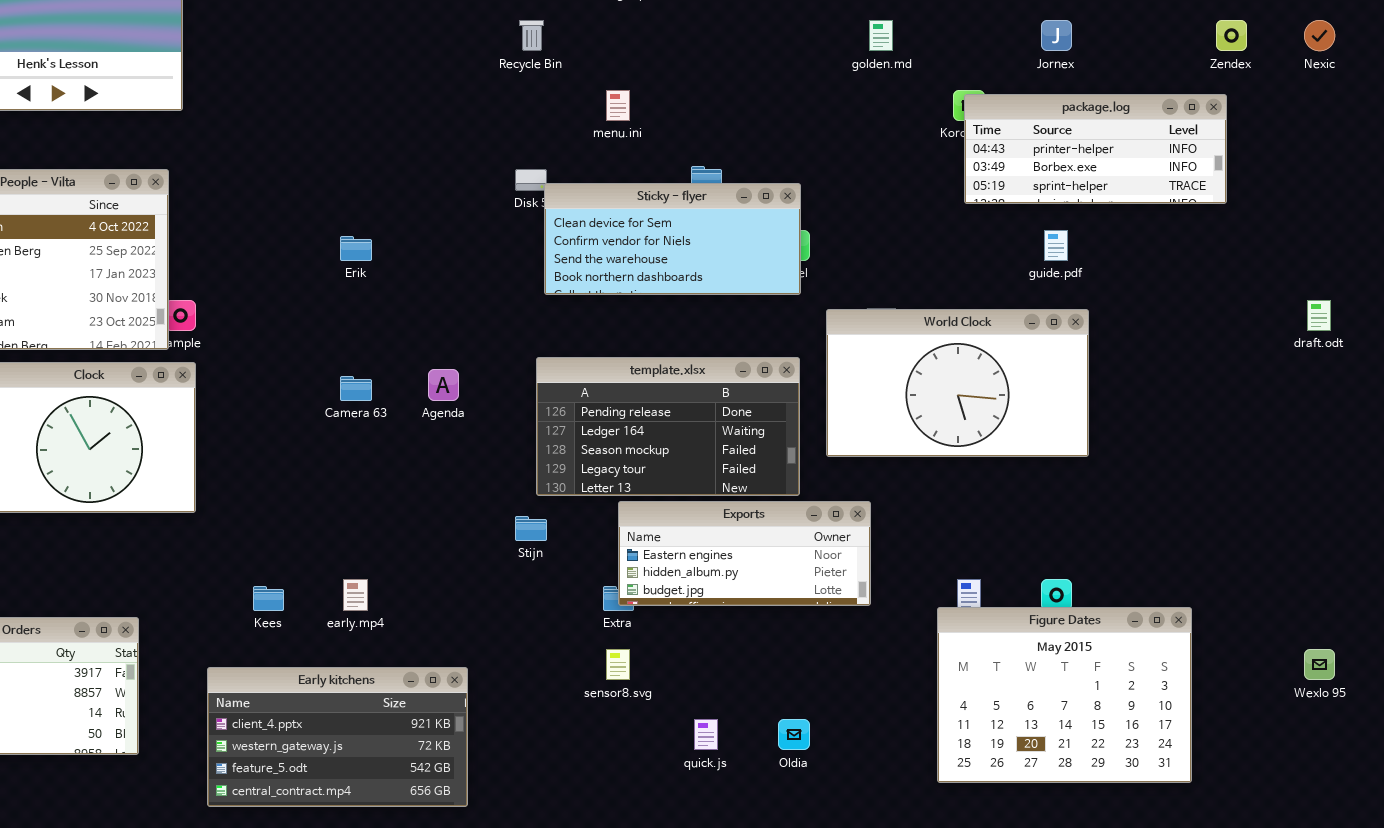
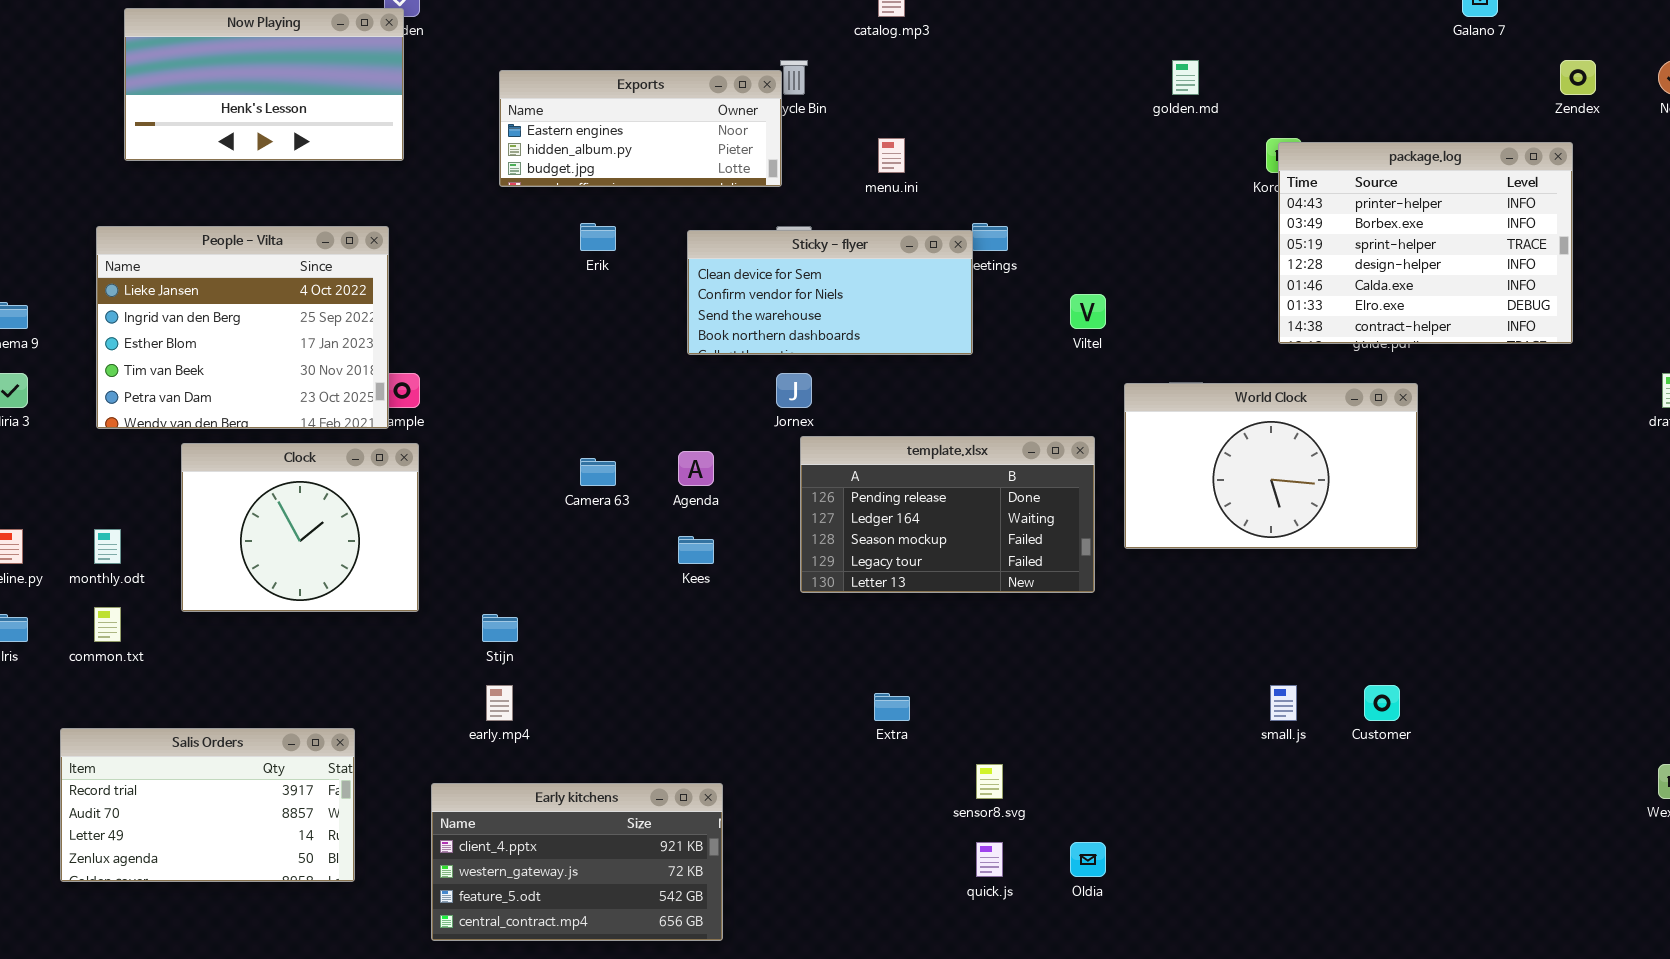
Jornex: [1041,20,1072,51] -> [776,373,812,408], moved
package.log: [964,94,1227,204] -> [1278,142,1573,344], resized
Sticky - flyer: [544,183,801,295] -> [687,230,973,355], moved
Erik: [340,236,372,261] -> [580,223,616,251], moved
Exports: [618,501,871,606] -> [499,70,782,187], moved
Stijn: [515,516,547,541] -> [482,614,518,642], moved
early.mp4: [343,579,368,611] -> [486,685,513,721], moved
Kees: [253,586,284,611] -> [678,536,714,564], moved
Figure Dates: [937,607,1192,783] -> none, closed
sensor8.svg: [606,649,630,680] -> [976,764,1003,799], moved

